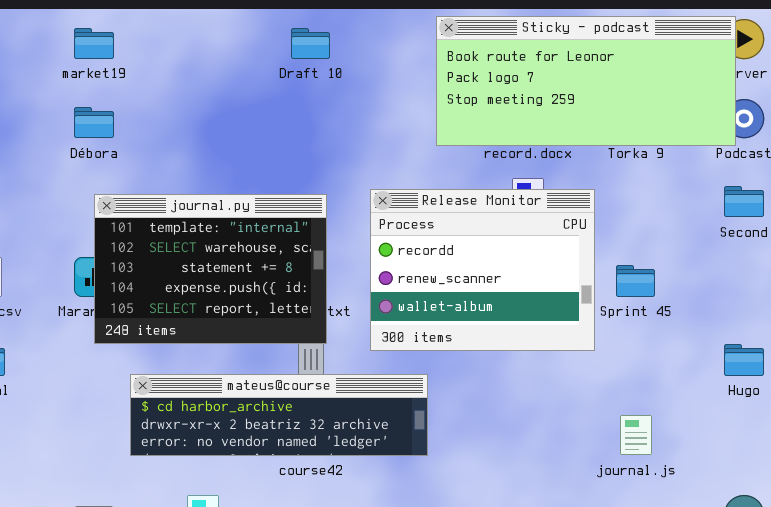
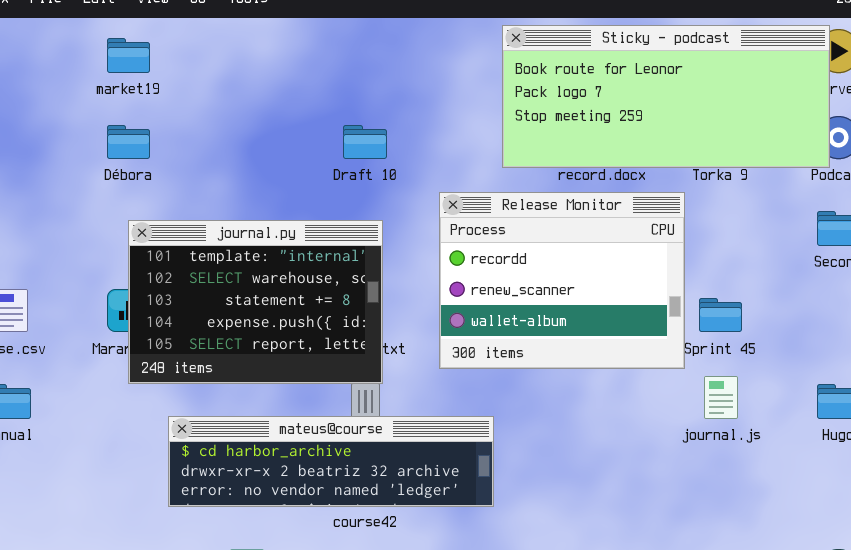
Draft 10: [291,28,330,59] -> [343,125,387,159], moved
Release Monitor: [370,189,595,351] -> [439,192,685,369], moved
journal.js: [620,415,652,455] -> [704,376,738,419], moved

